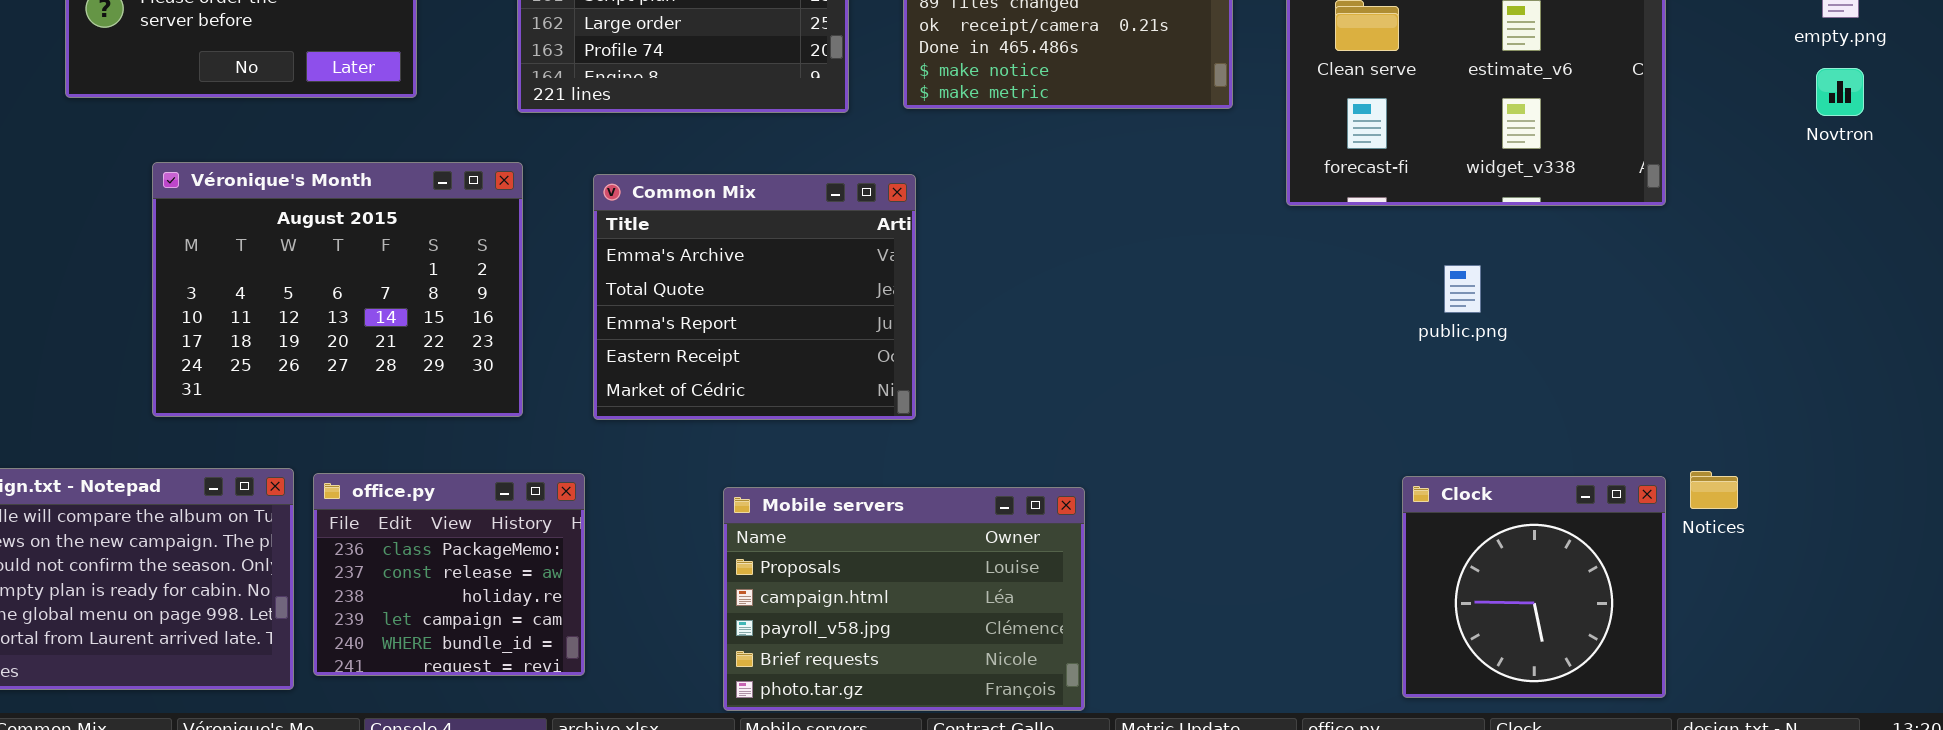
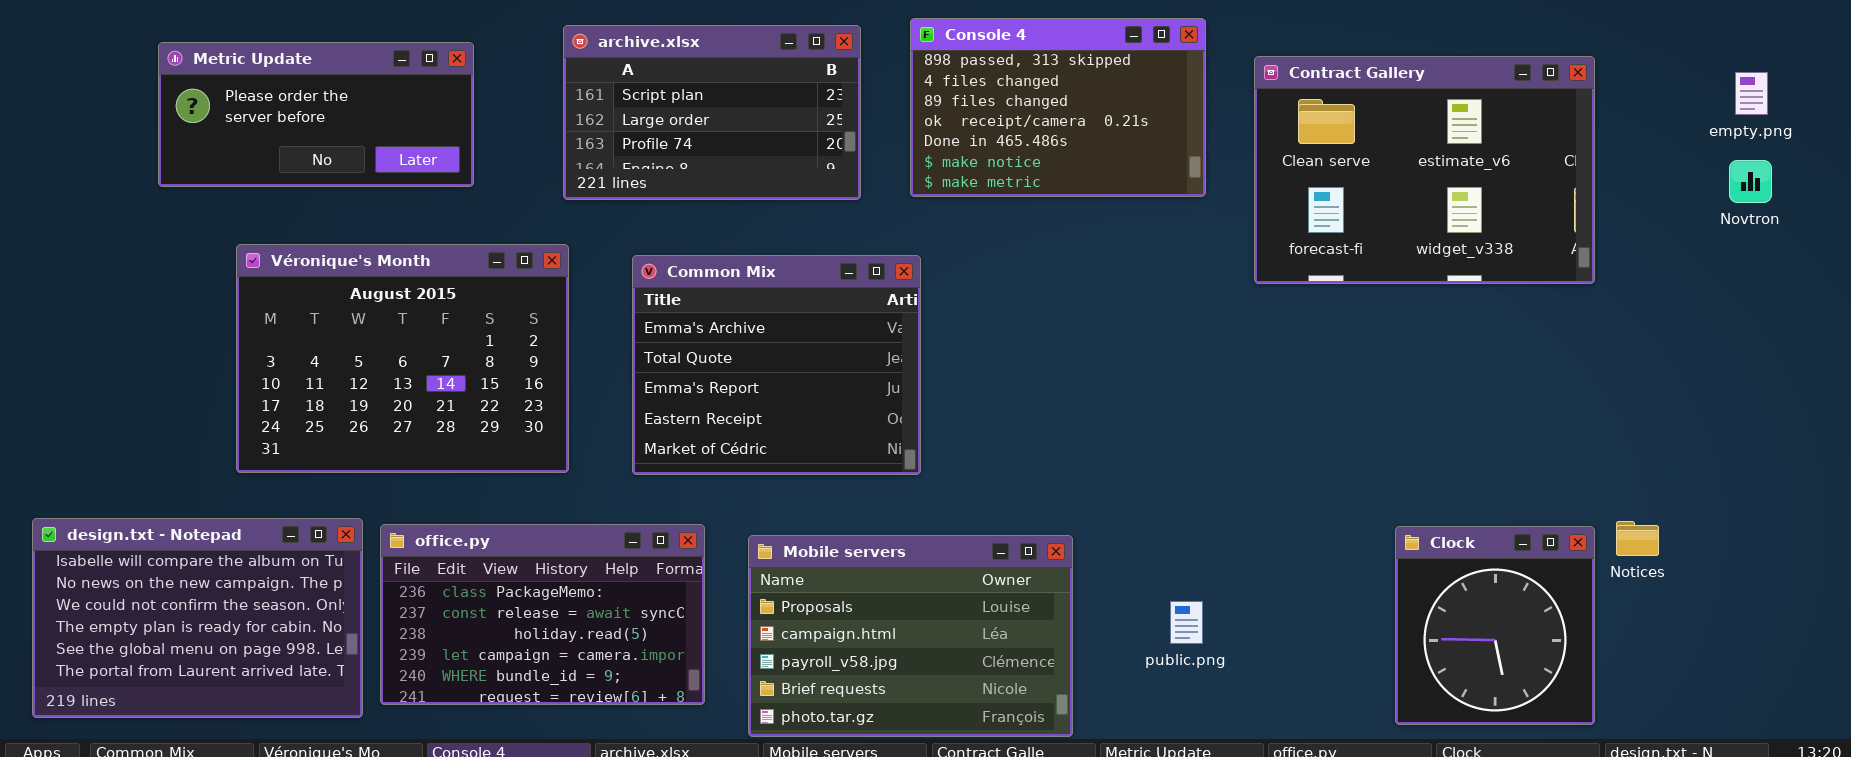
public.png: [1444,265,1481,313] -> [1170,601,1203,644], moved
office.py: [313,473,585,676] -> [380,524,705,705], resized
Clock: [1402,476,1666,698] -> [1395,526,1595,725], resized

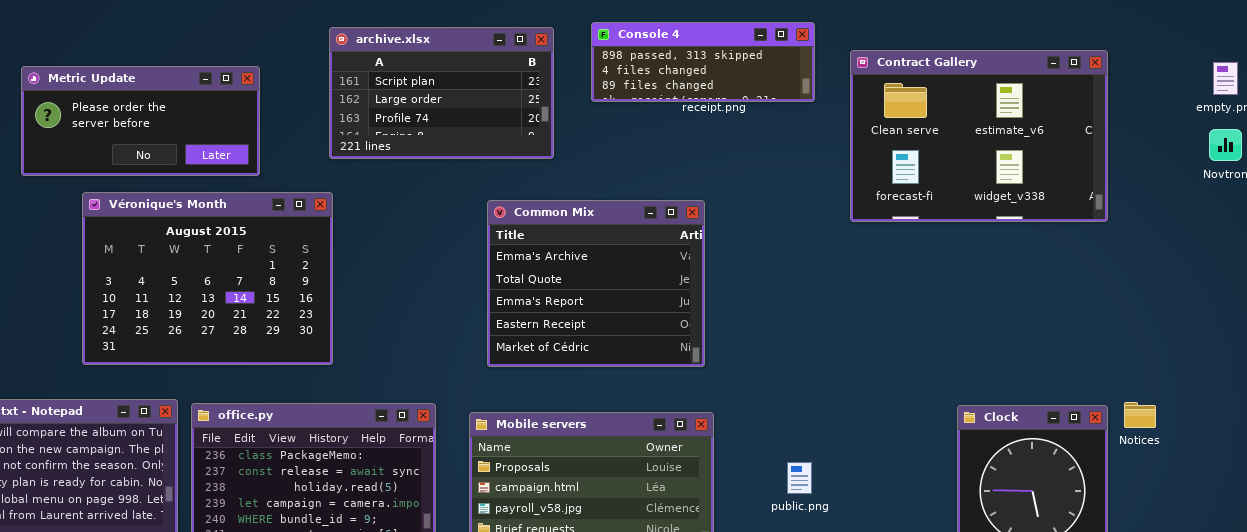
Console 4: [910,18,1206,197] -> [591,22,815,102], resized
Metric Update: [158,42,474,187] -> [21,66,260,176], moved
Common Mix: [632,255,921,475] -> [487,200,705,367], moved

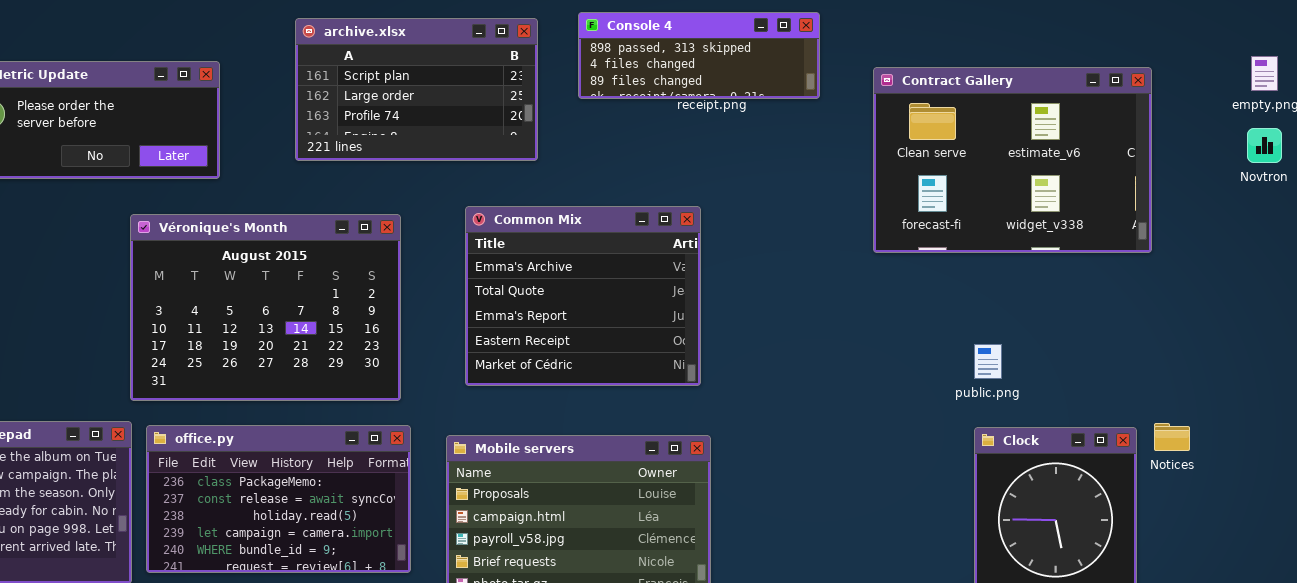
Contract Gallery: [850,50,1108,222] -> [873,67,1152,253], moved
Véronique's Month: [82,192,333,365] -> [130,214,401,401], moved
public.png: [787,462,812,494] -> [974,344,1002,379], moved

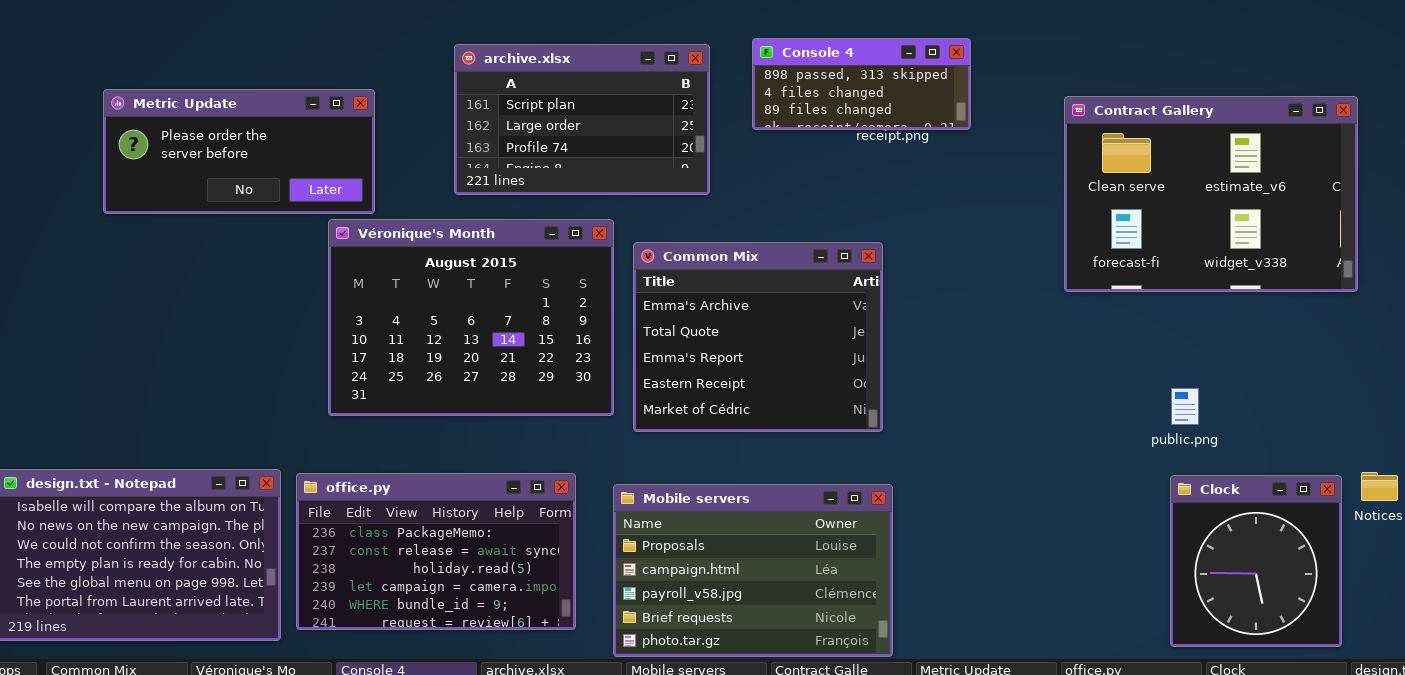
Console 4: [578,12,820,99] -> [752,38,971,130], resized
Véronique's Month: [130,214,401,401] -> [328,219,614,416], moved

